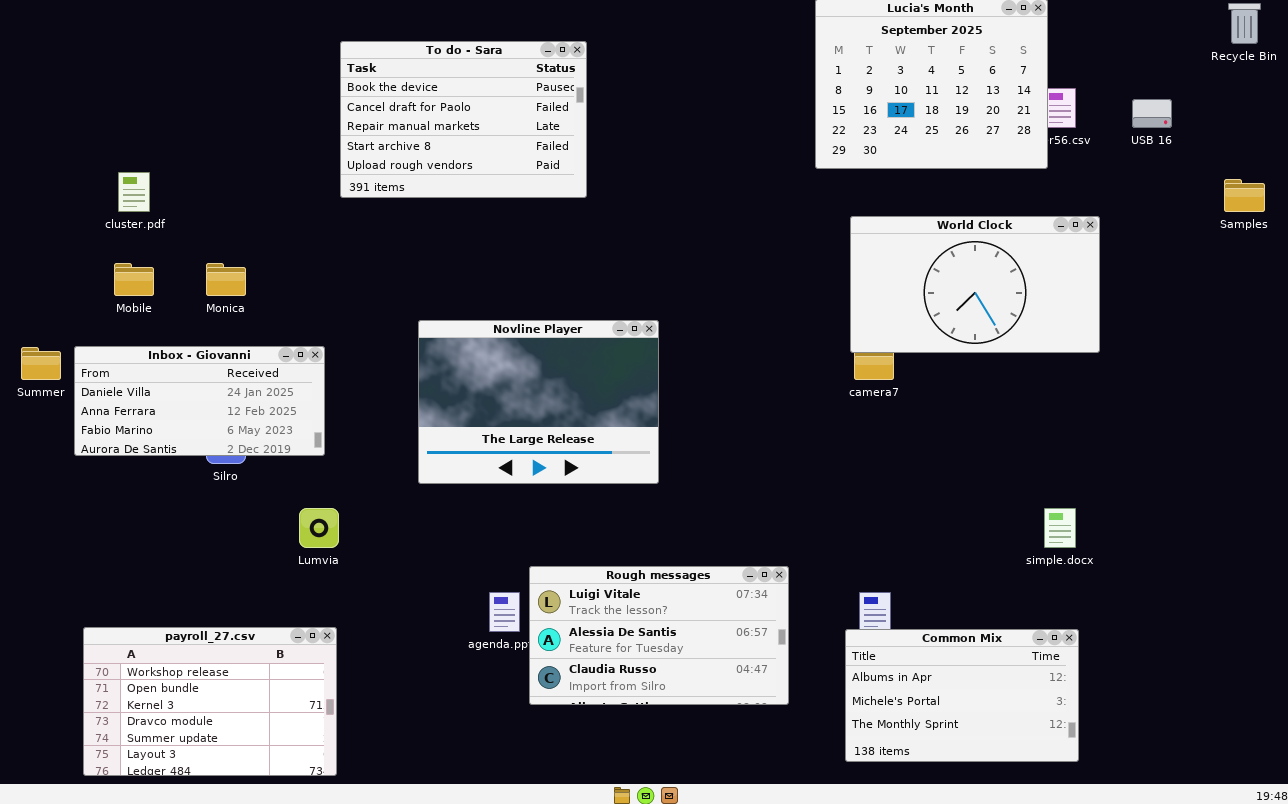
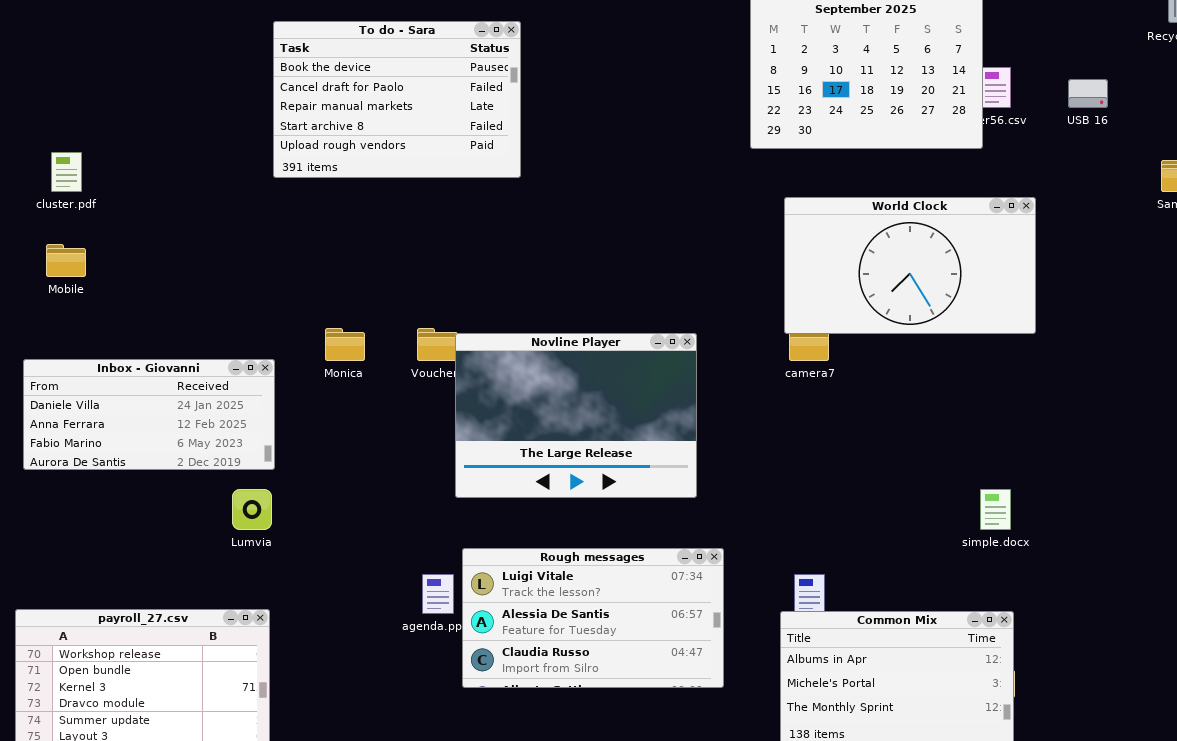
Monica: [206,263,246,296] -> [325,328,365,361], moved
Novline Player: [418,320,659,484] -> [455,333,697,498], moved
Inbox - Giovanni: [74,346,325,456] -> [23,359,275,470], moved

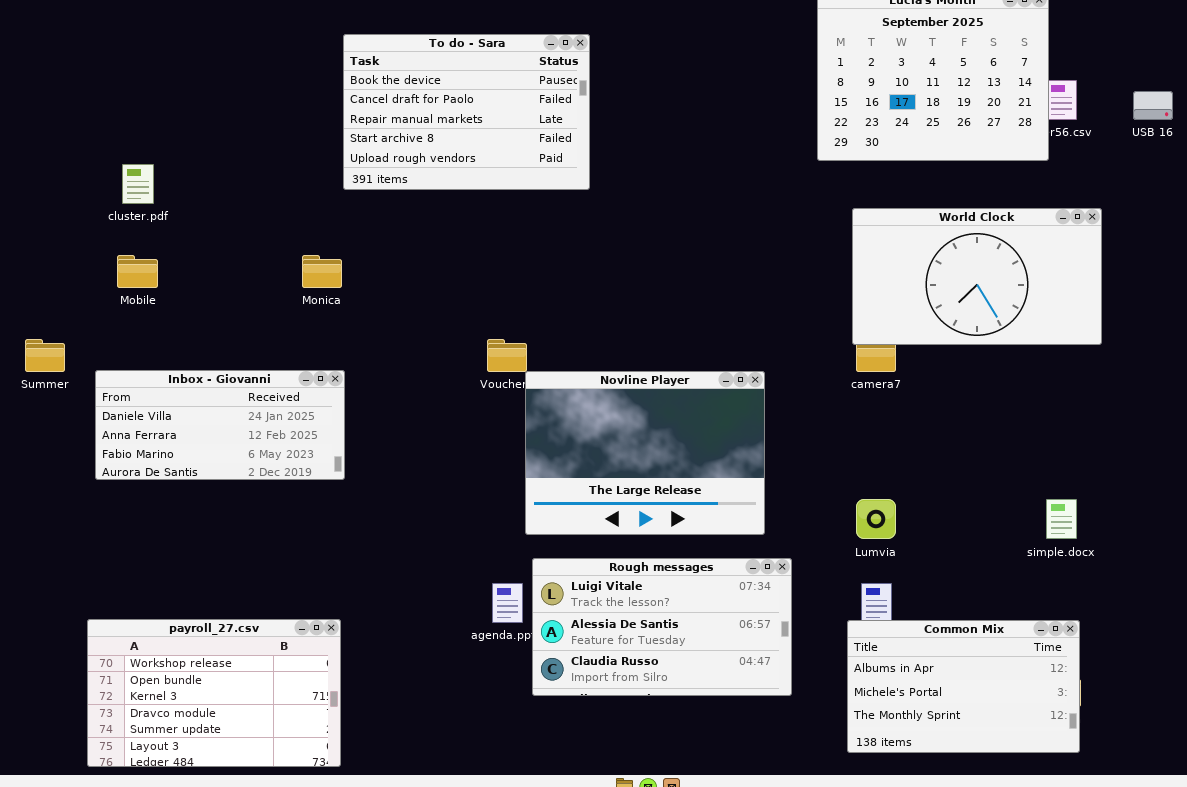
Monica: [325,328,365,361] -> [302,255,342,288], moved
Novline Player: [455,333,697,498] -> [525,371,765,535], moved
Lumvia: [232,489,272,530] -> [856,499,896,539], moved

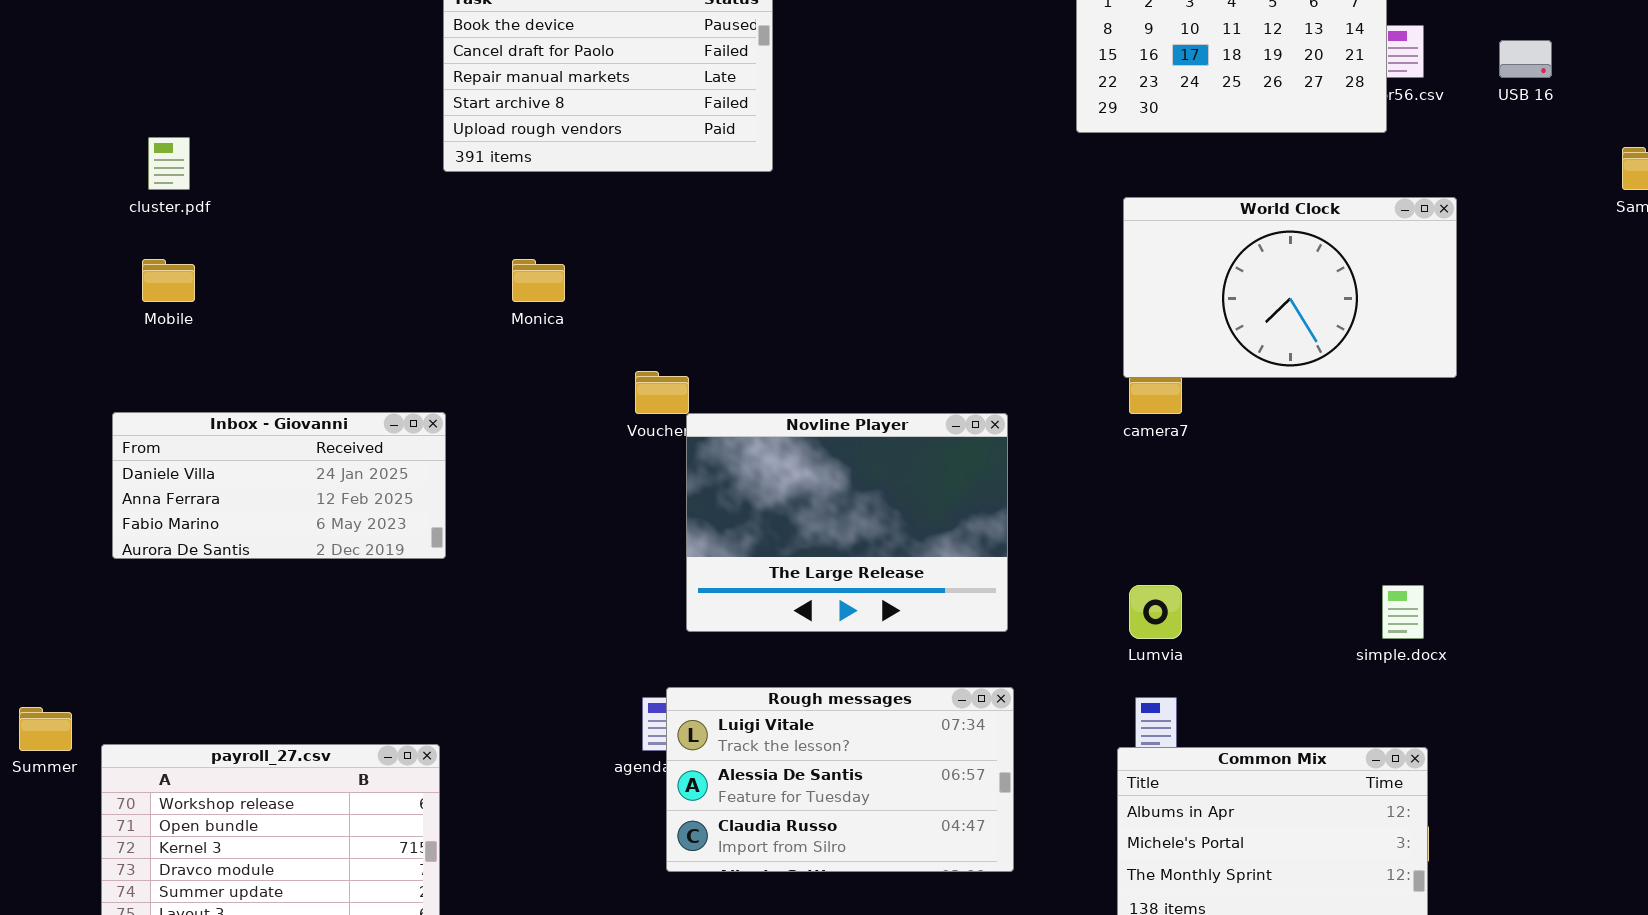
Monica: [302,255,342,288] -> [512,259,565,302], moved
Summer: [25,339,65,372] -> [19,707,72,751], moved
Rough messages: [532,558,792,696] -> [666,687,1014,872], moved

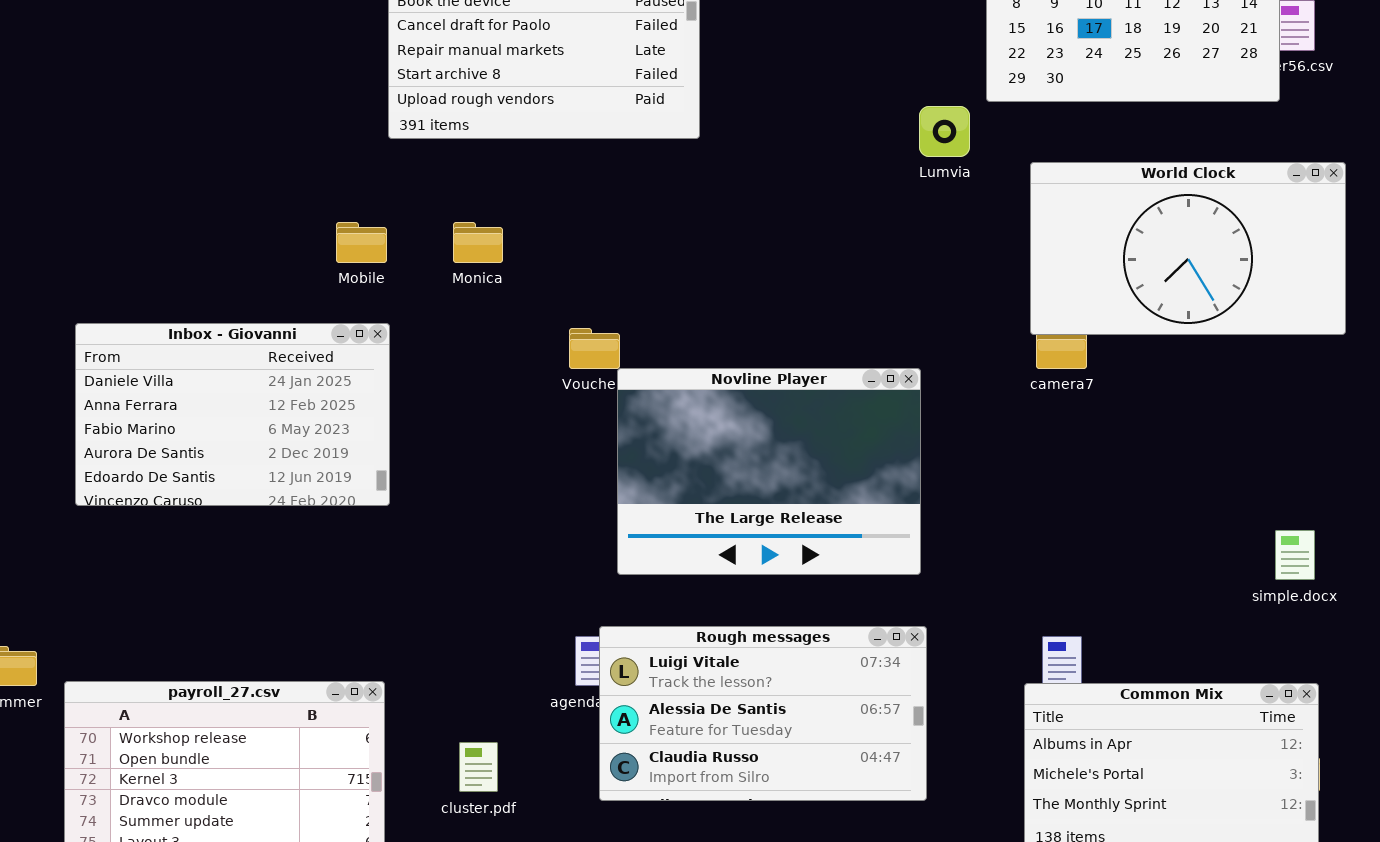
cluster.pdf: [148,137,190,190] -> [459,742,498,792], moved
Mobile: [142,259,195,302] -> [336,222,387,263], moved
Inbox - Giovanni: [112,412,446,559] -> [75,323,390,506], resized
Lumvia: [1129,585,1182,639] -> [919,106,970,157], moved

